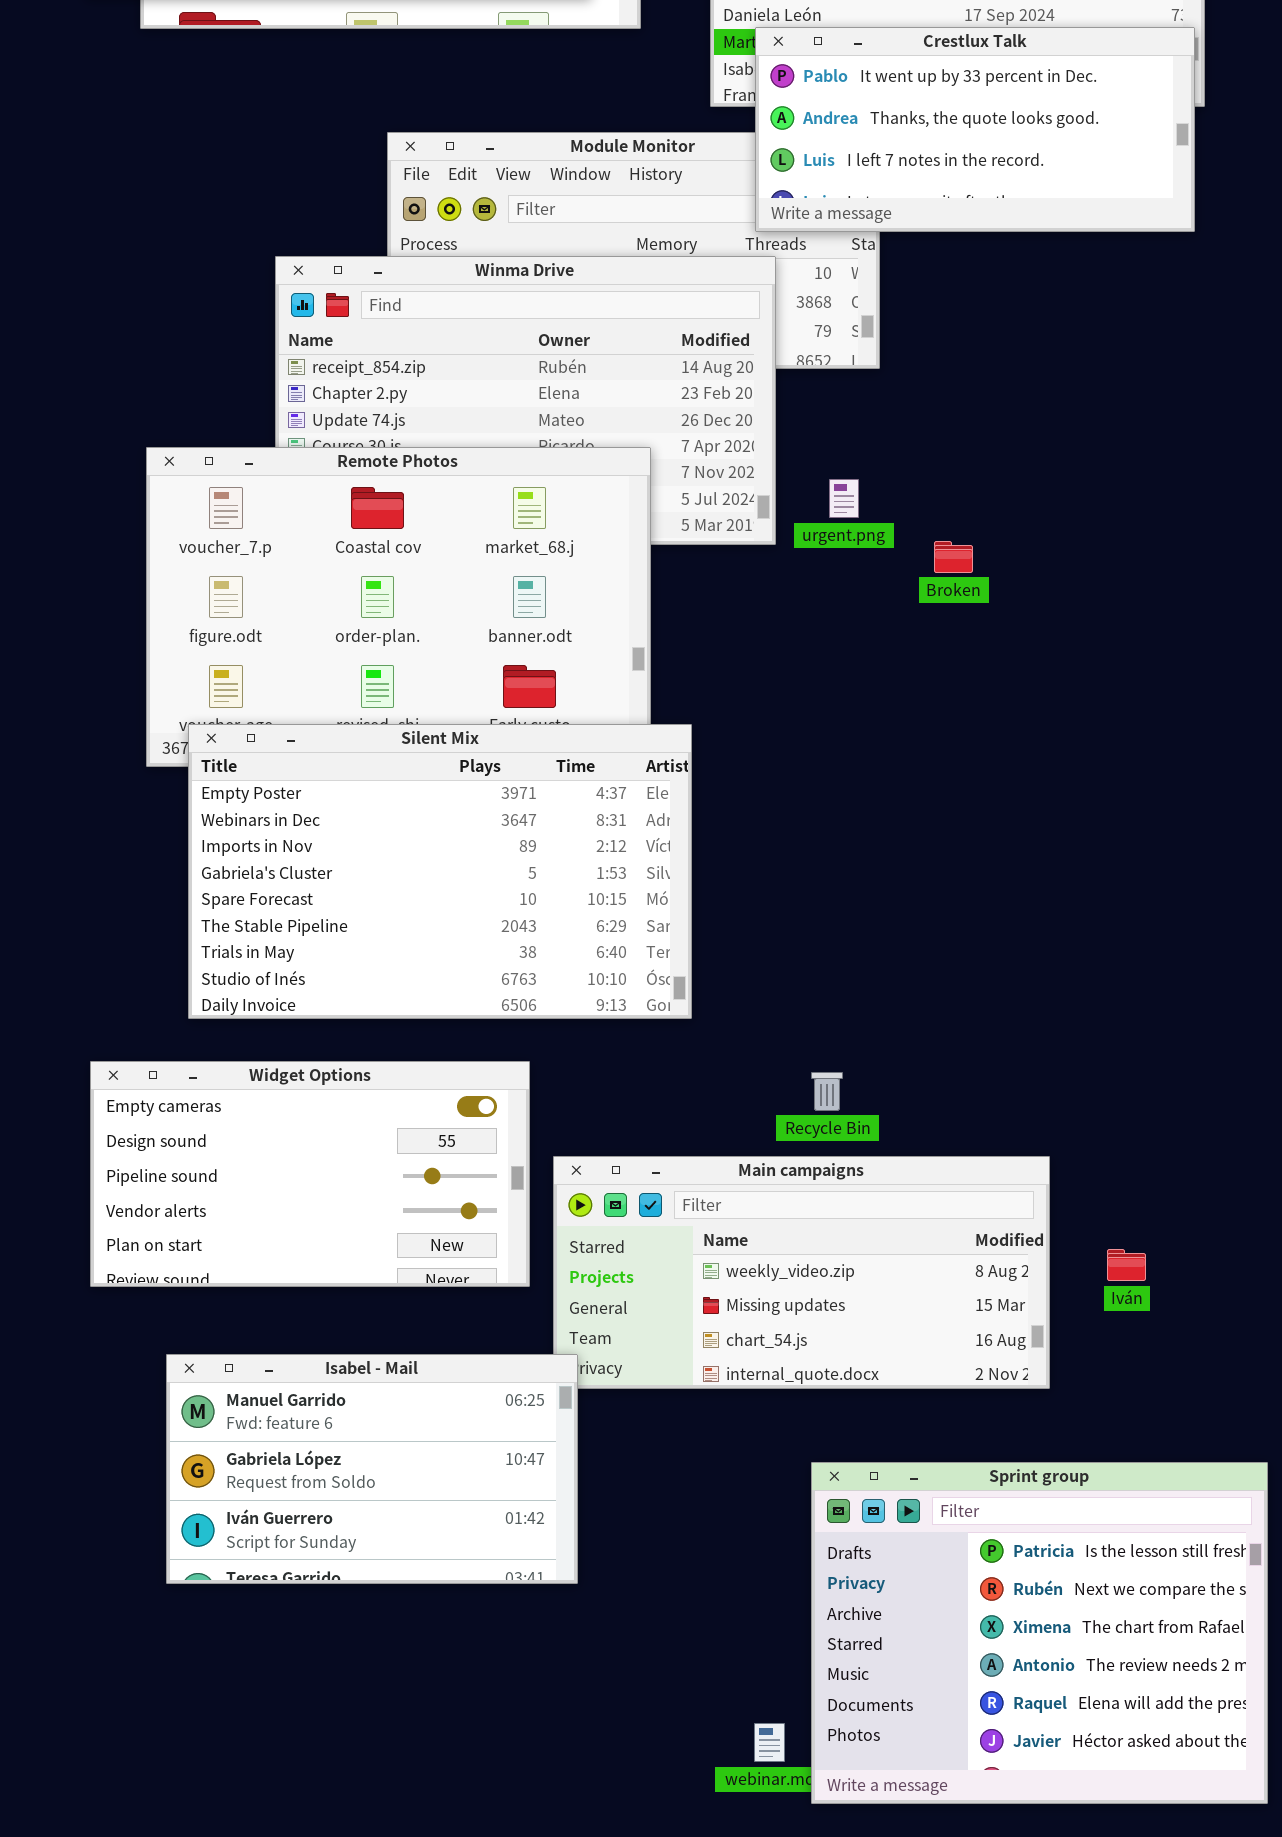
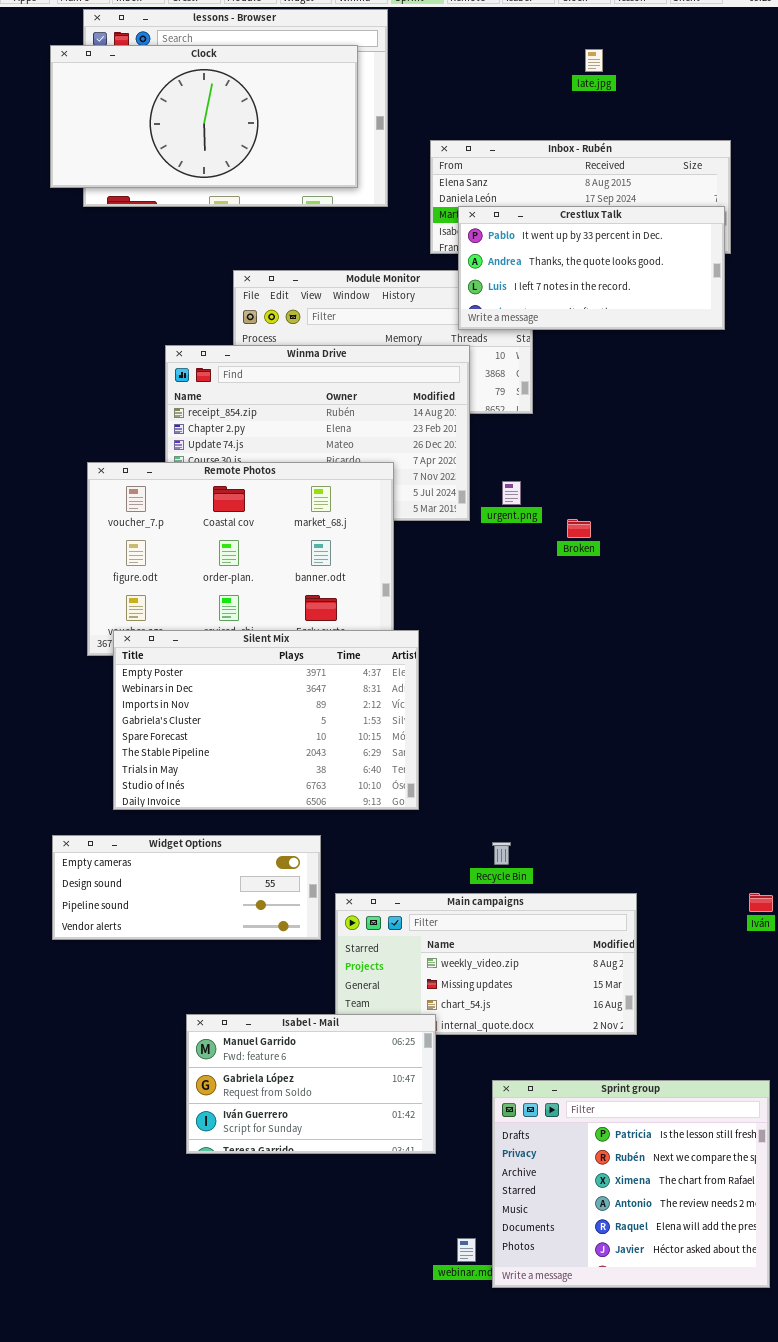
Widget Options: [90,1061,530,1287] -> [52,835,321,940], resized
Iván: [1107,1249,1146,1281] -> [749,893,773,912], moved
Isabel - Mail: [166,1354,578,1584] -> [186,1014,436,1154], moved

